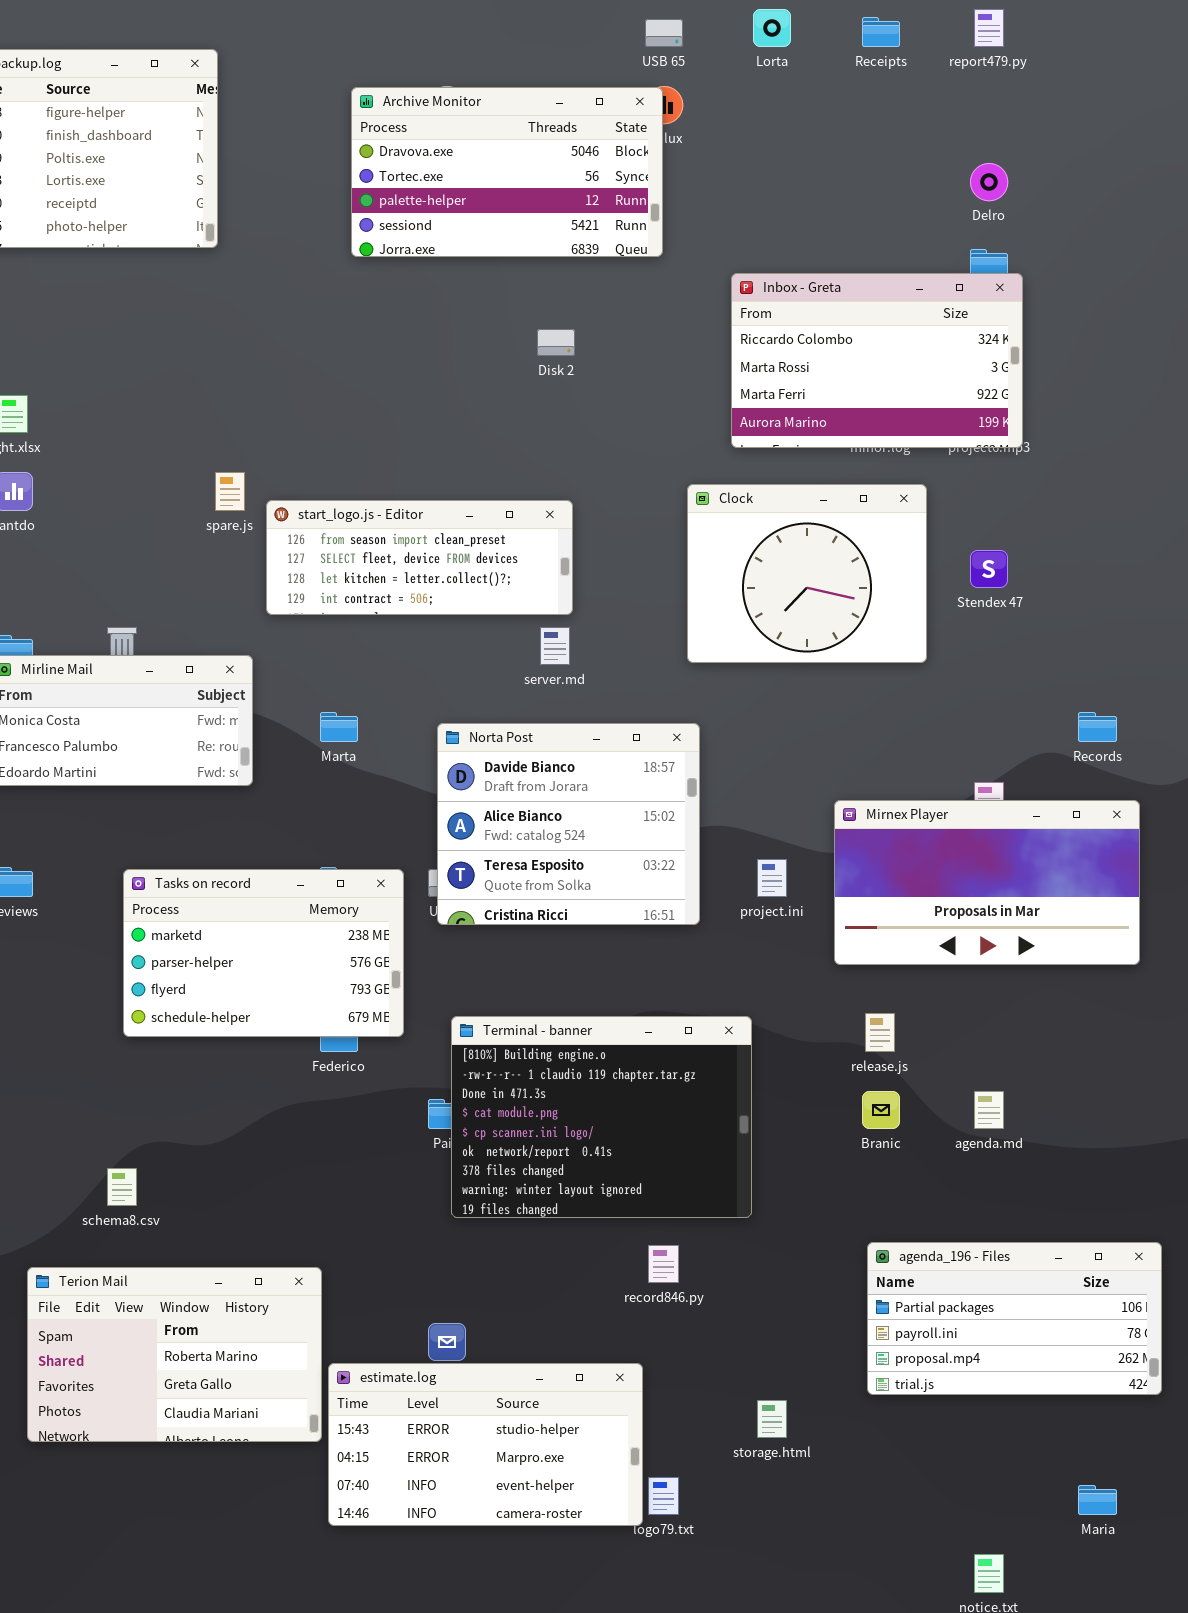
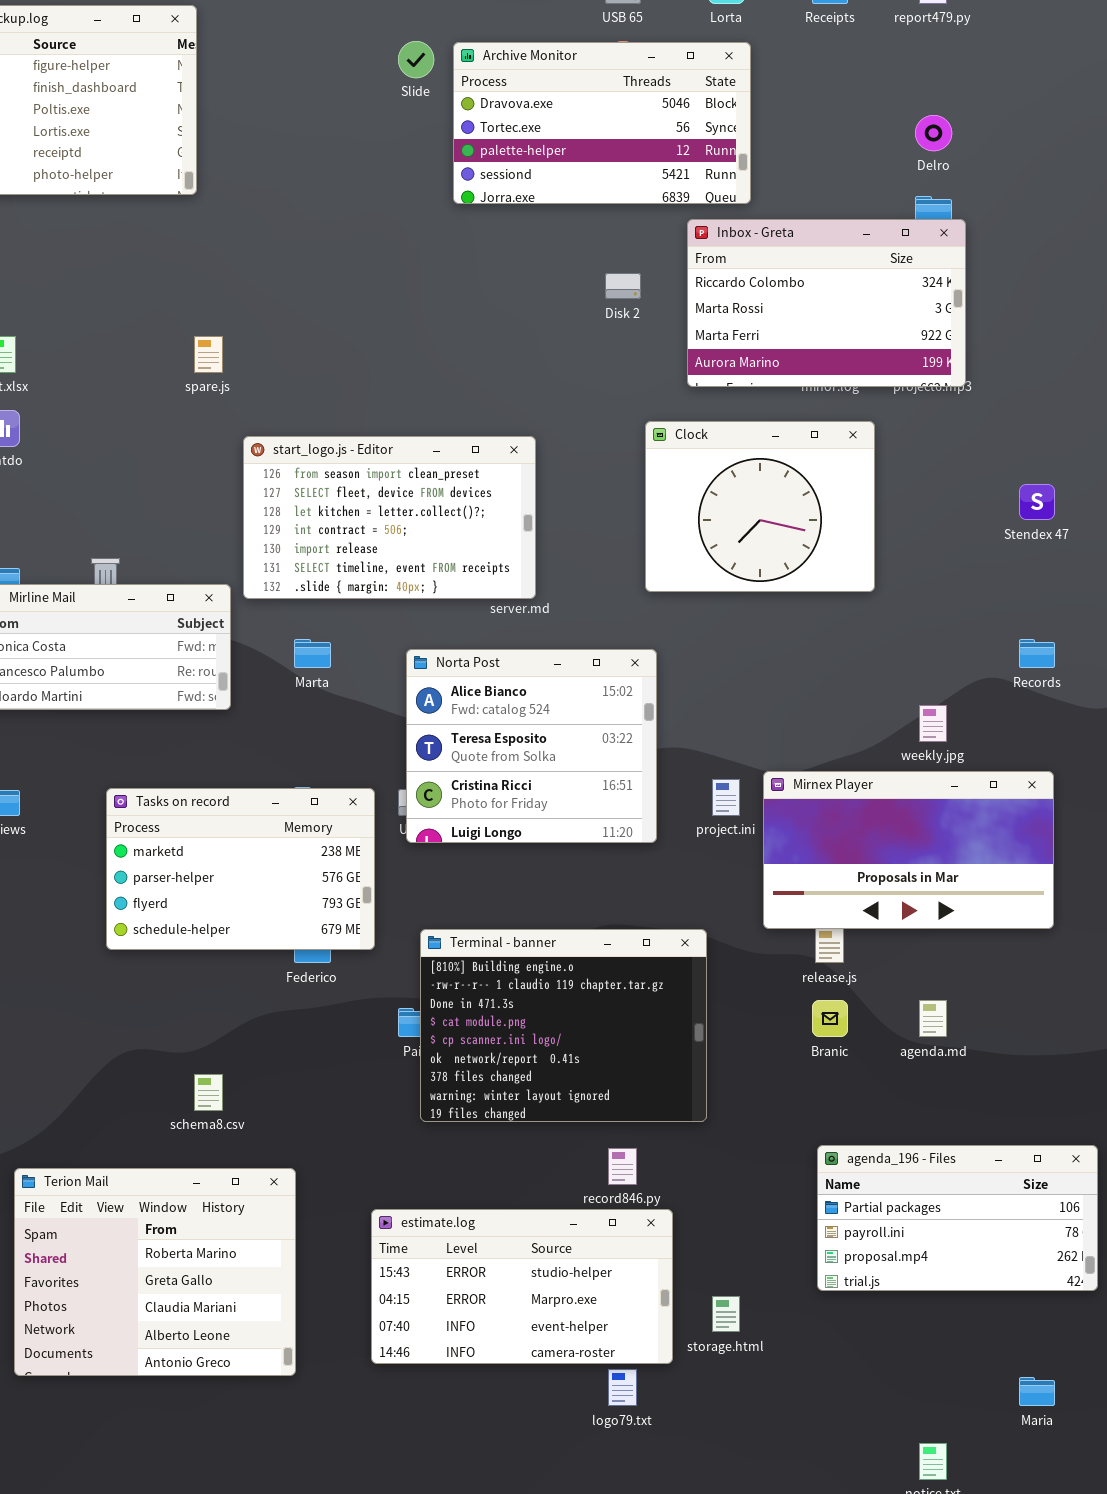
Archive Monitor: [351,87,663,257] -> [453,42,751,204], moved
Disk 2: [537,329,575,356] -> [605,273,641,299], moved
spare.js: [215,472,245,511] -> [194,336,223,373], moved
start_logo.js - Editor: [266,500,573,615] -> [243,436,536,599], resized
Stendex 47: [970,550,1008,588] -> [1019,484,1055,520], moved
Norta Post: [437,723,700,925] -> [406,649,657,843], scrolled down 1 row
Mirnex Player: [834,800,1140,965] -> [763,771,1054,929], moved
schema8.csv: [107,1168,137,1206] -> [194,1074,223,1111], moved
Terion Mail: [27,1267,322,1442] -> [14,1168,296,1376], resized
estimate.log: [328,1363,643,1526] -> [371,1209,673,1364], moved

